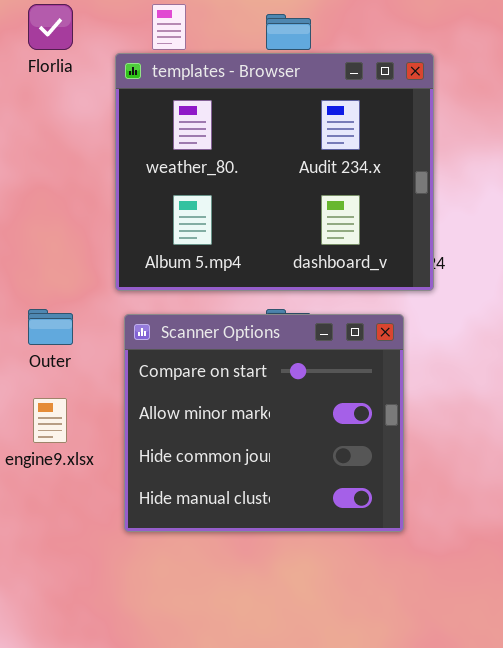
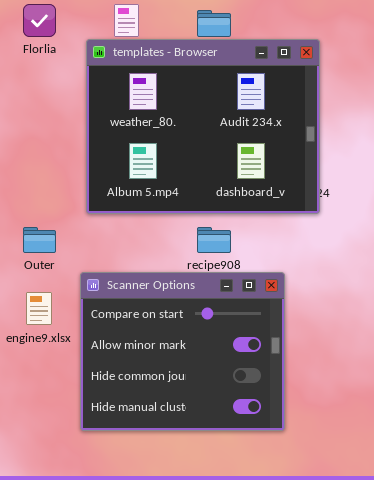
Scanner Options: [124,314,404,532] -> [80,272,285,431], moved

